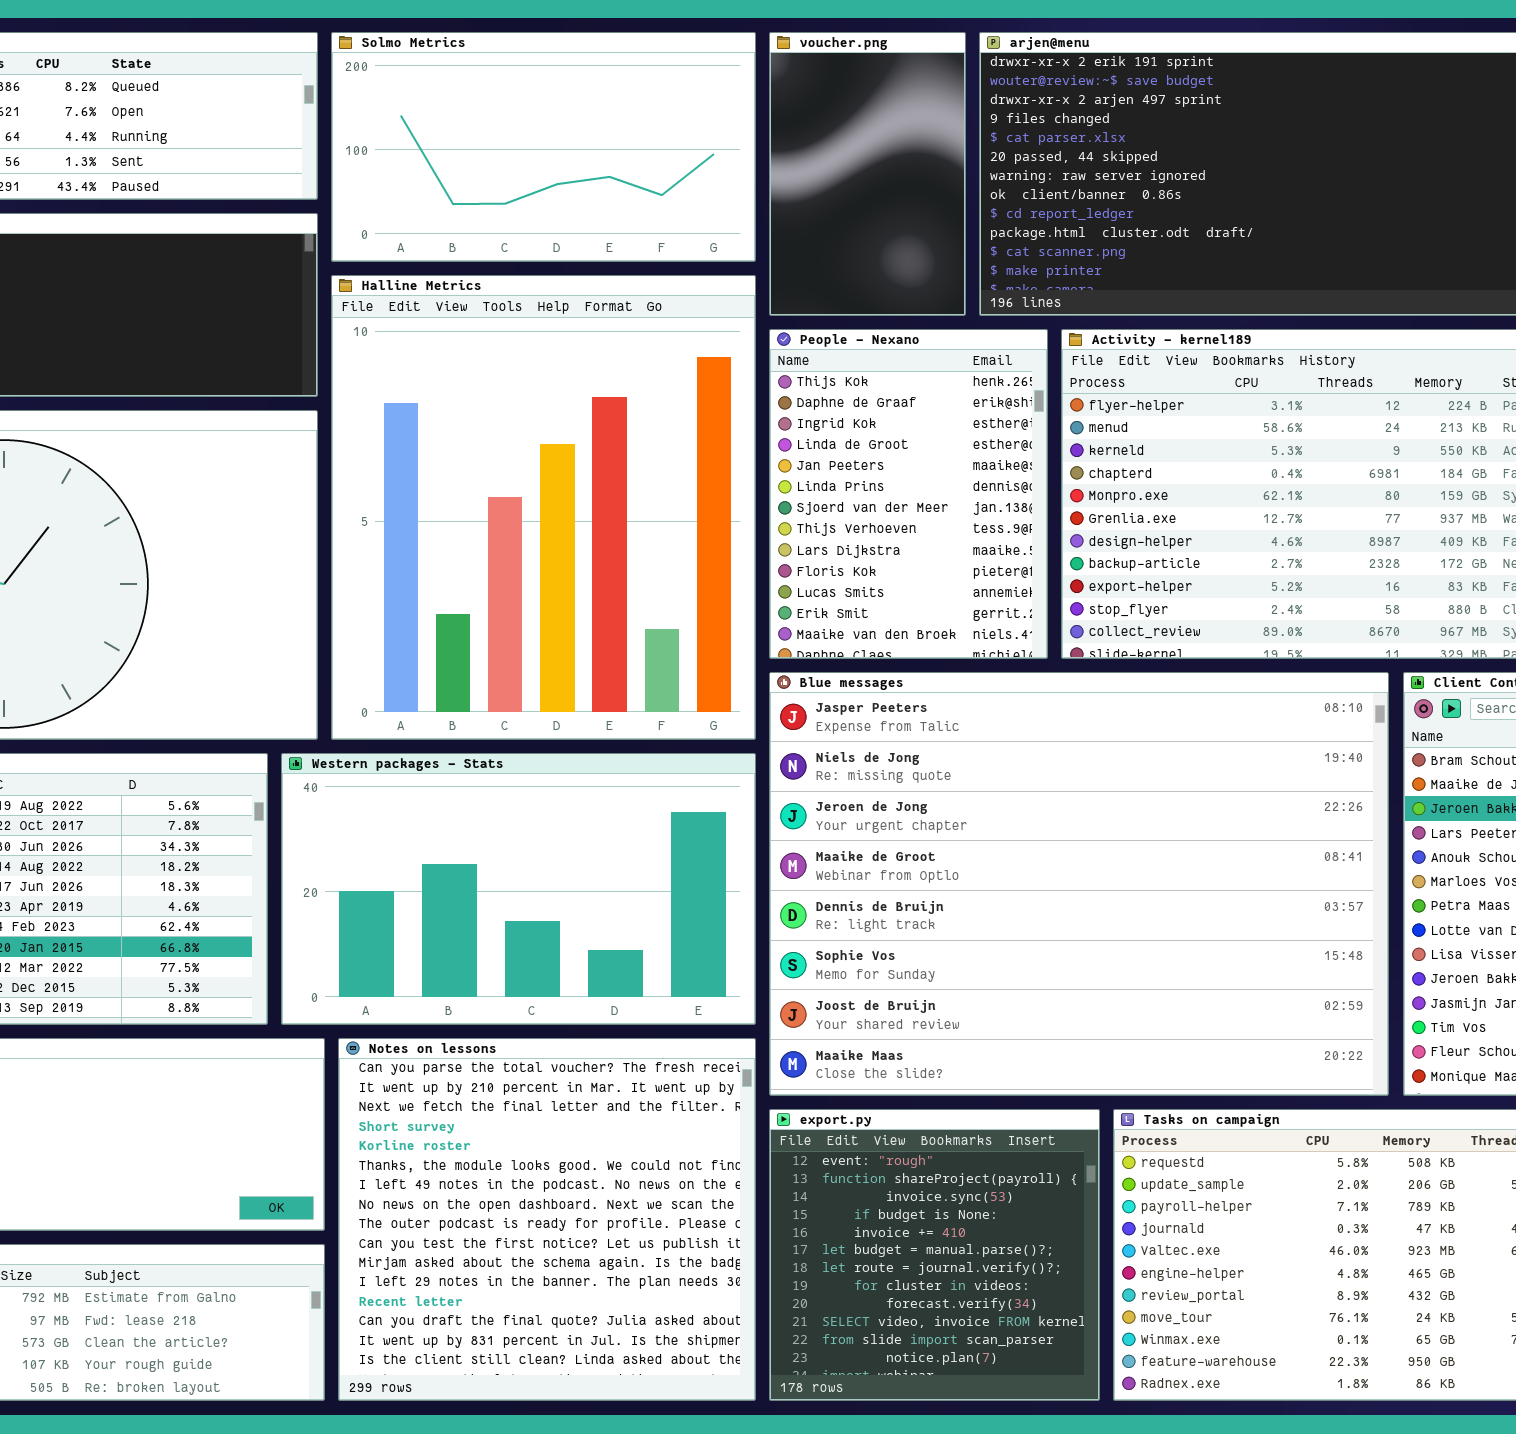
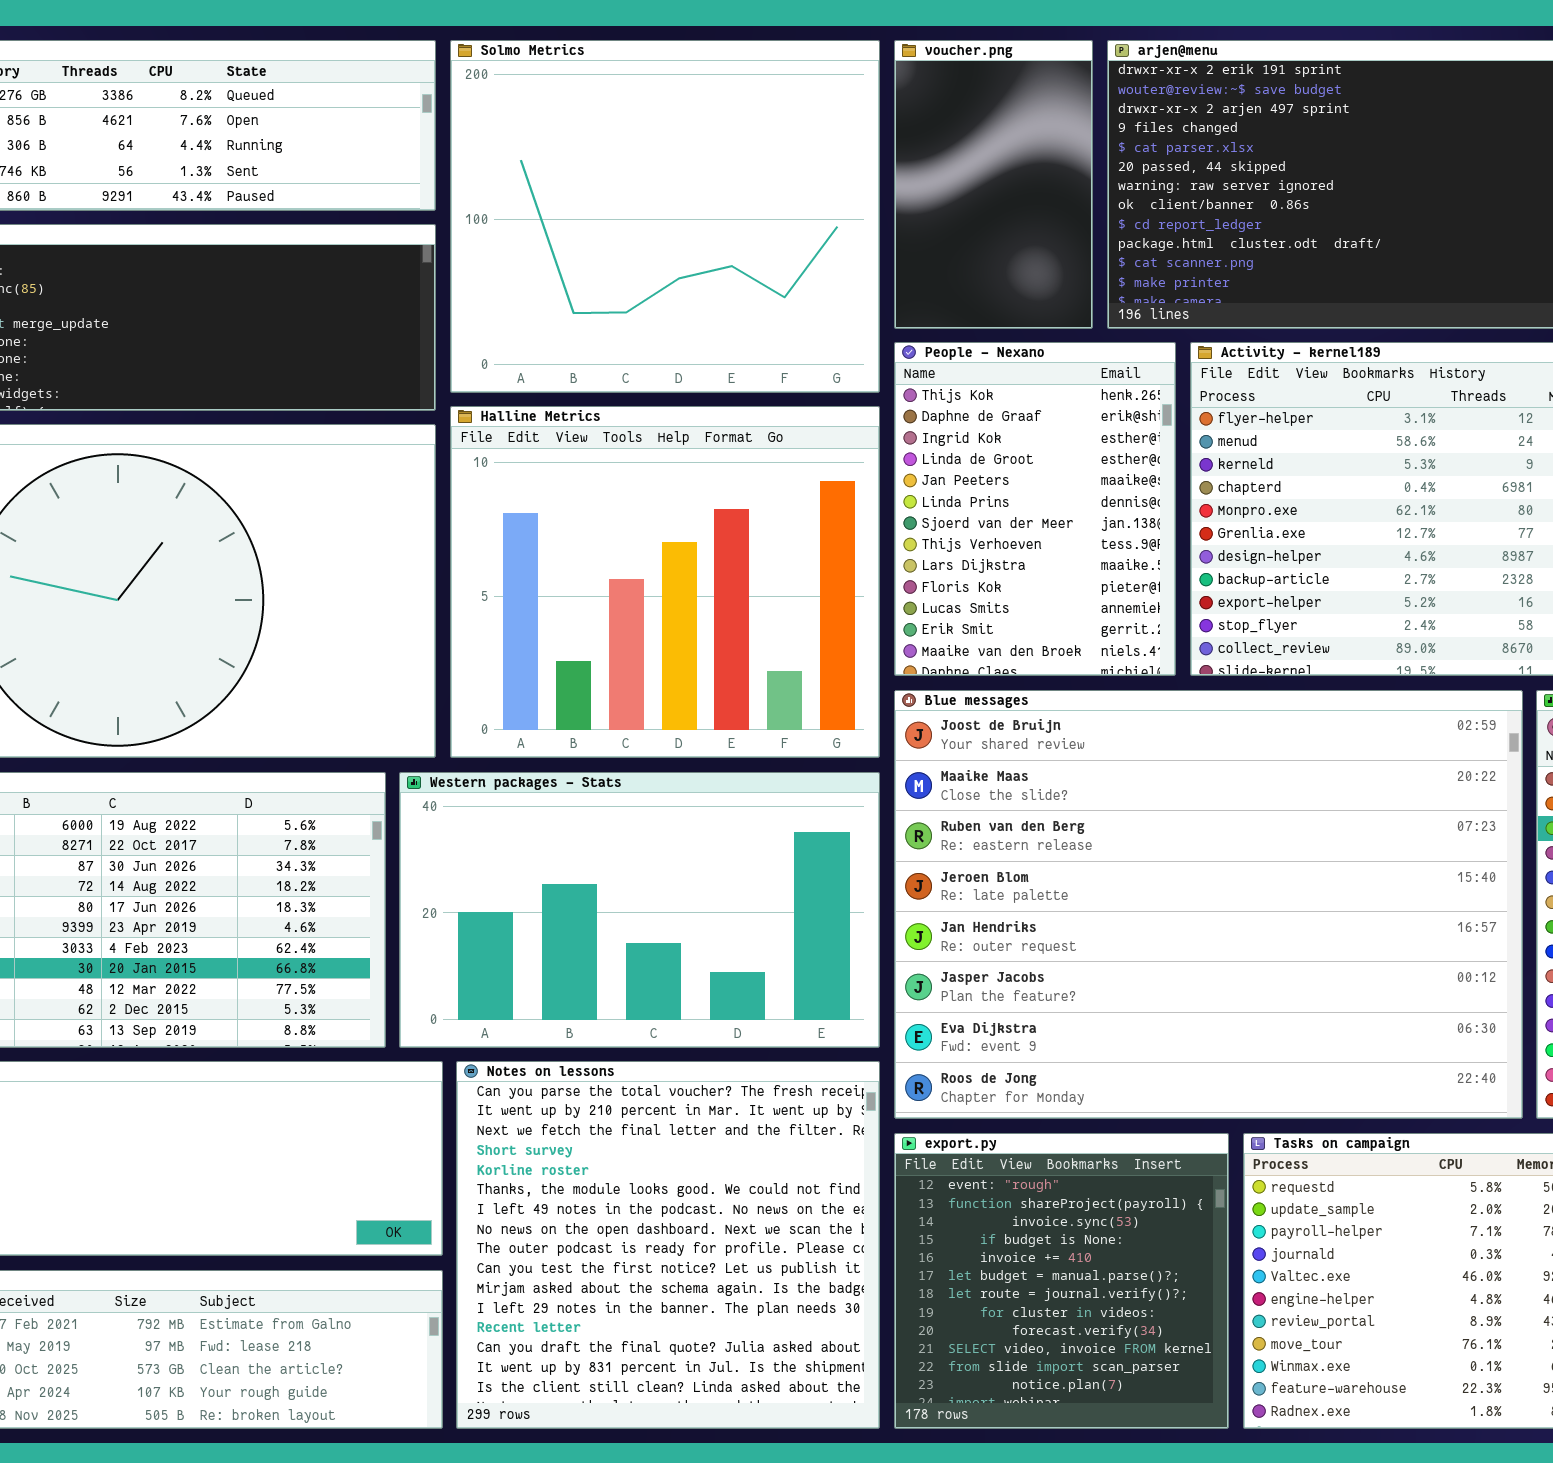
Solmo Metrics: [331,32,756,262] -> [450,40,880,393], resized
Halline Metrics: [331,275,756,740] -> [450,406,880,758], resized
Blue messages: [769,672,1389,1096] -> [894,690,1523,1119], scrolled down 6 rows

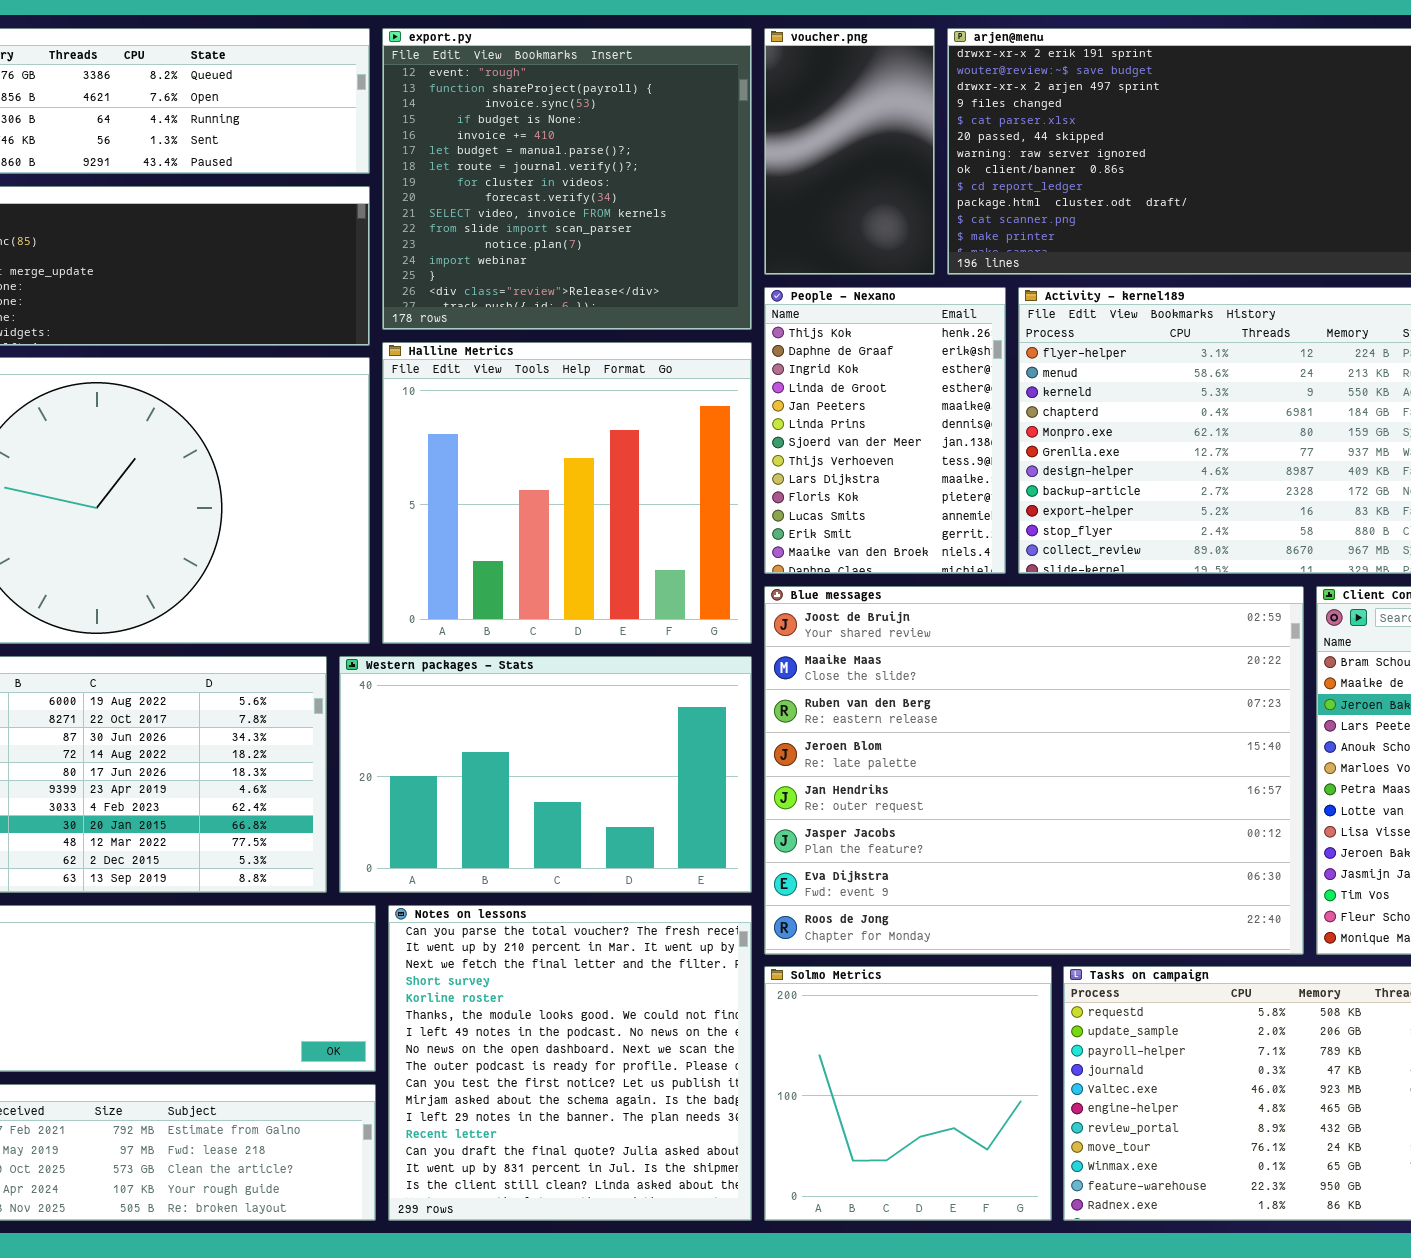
Solmo Metrics: [450,40,880,393] -> [764,966,1052,1221], moved, resized
export.py: [894,1133,1229,1429] -> [382,28,752,330], moved, resized

